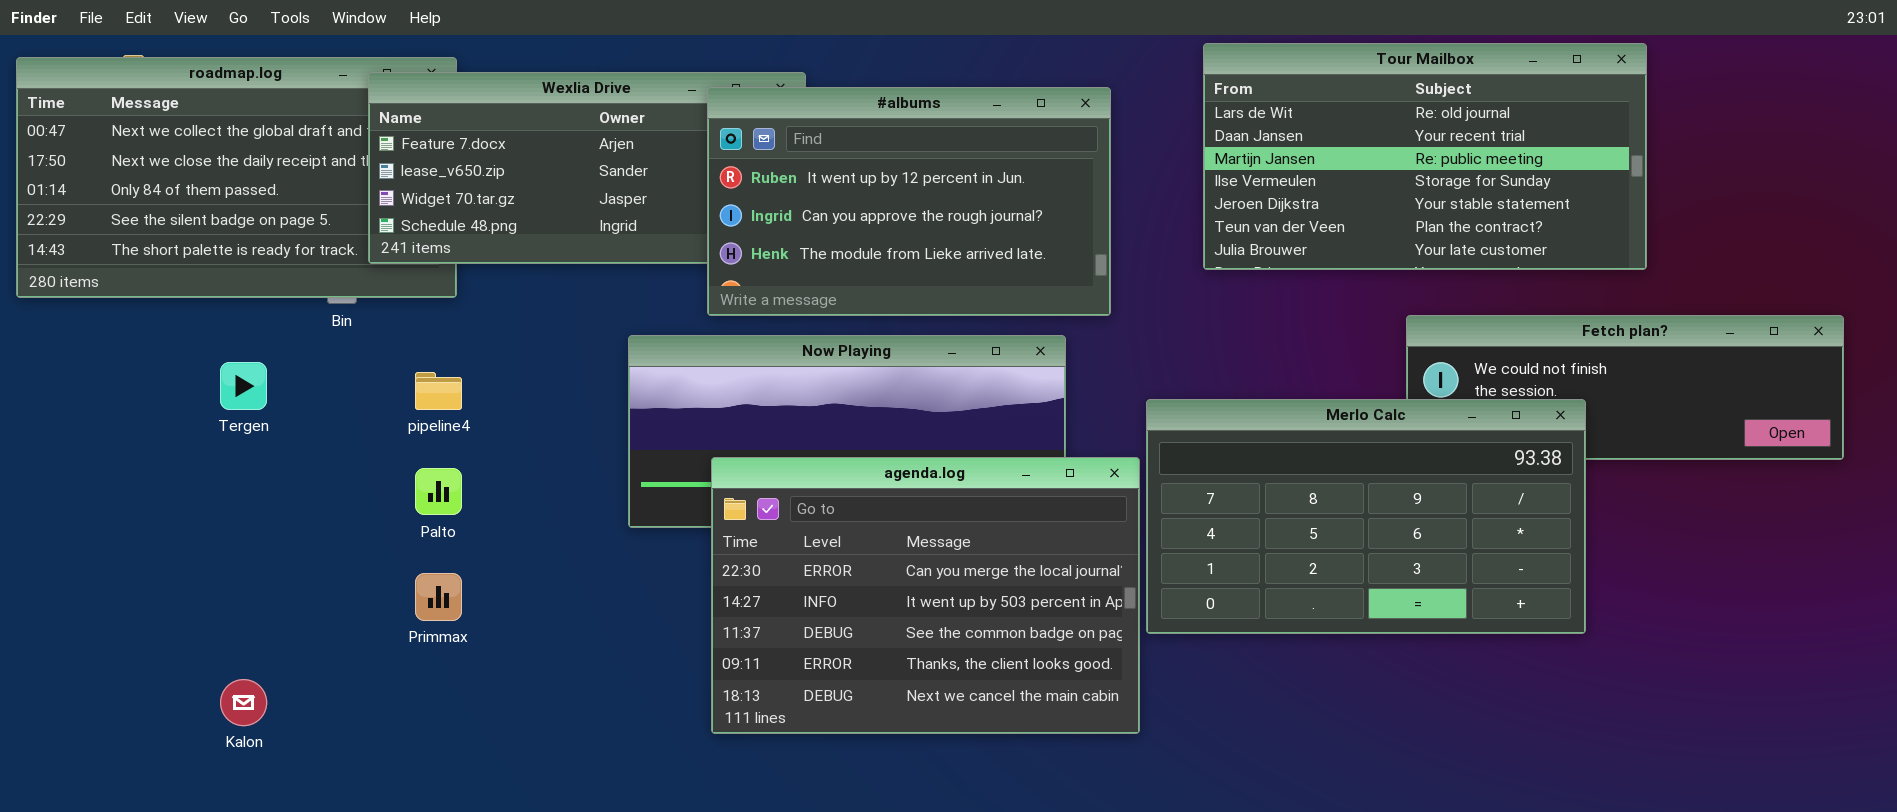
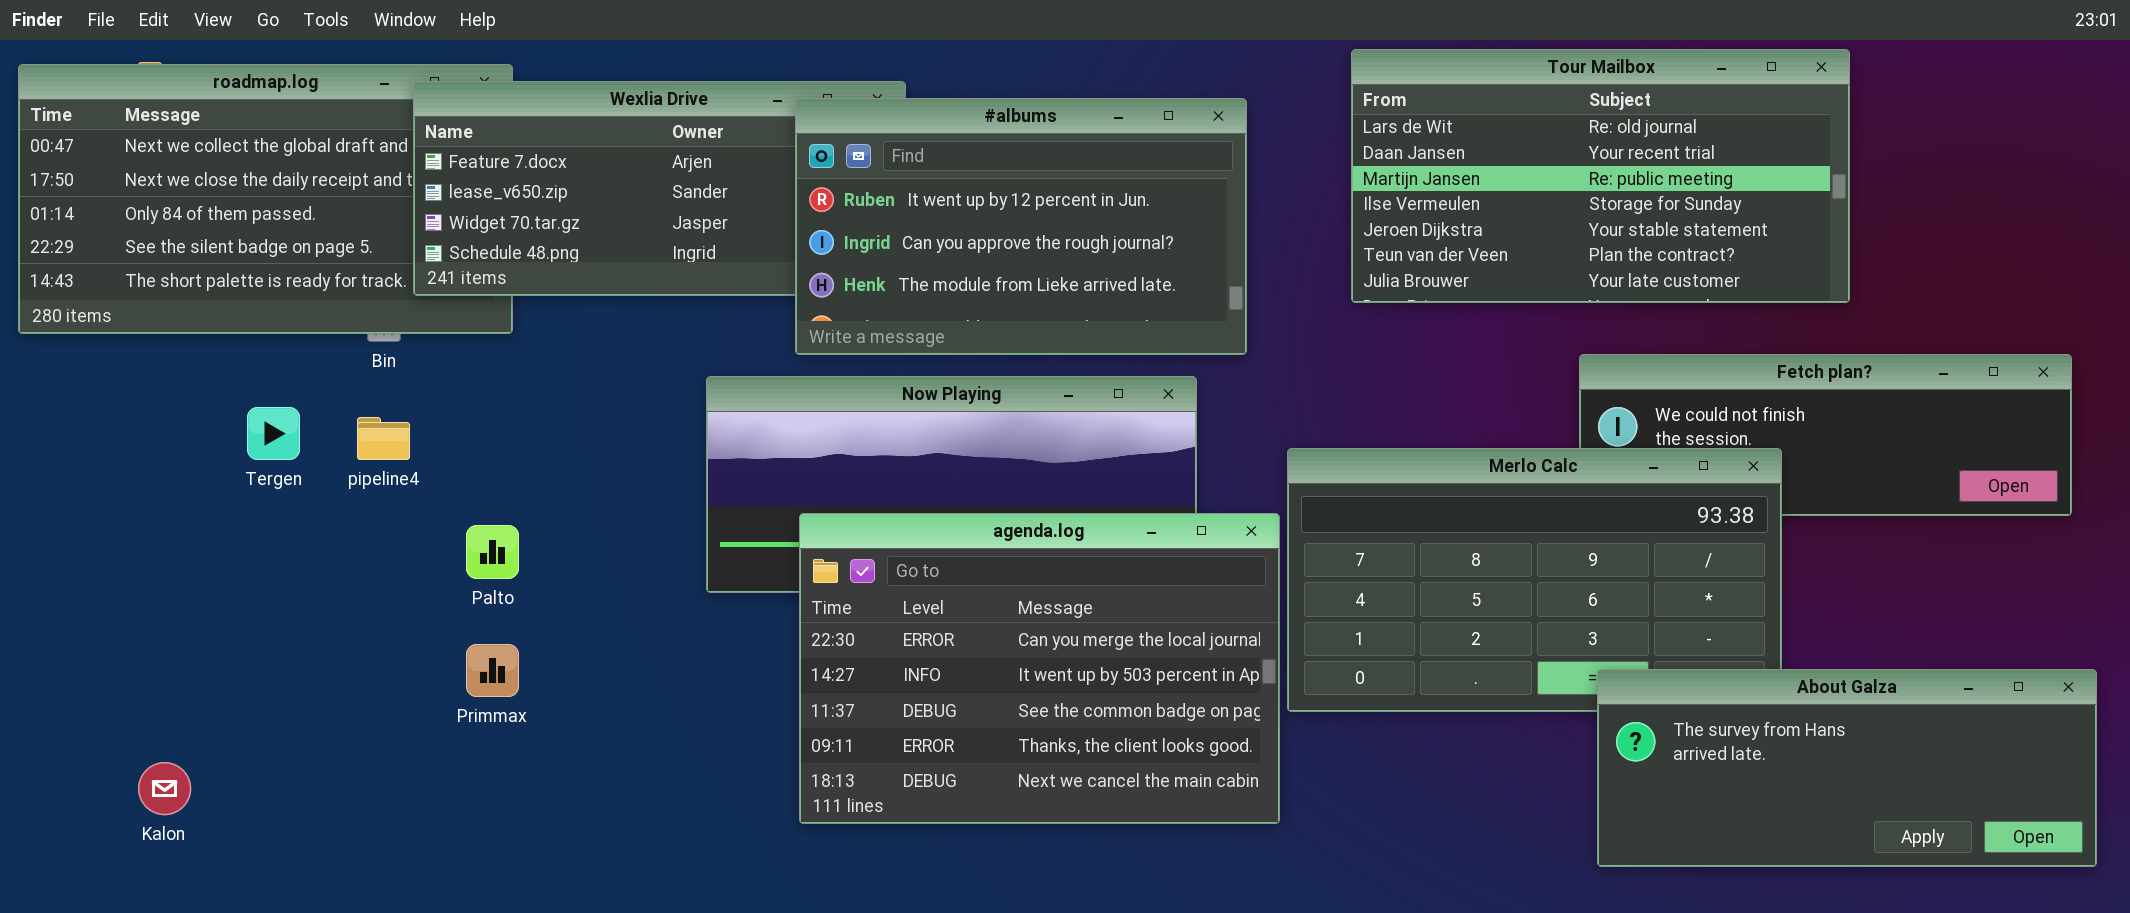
pipeline4: [415,372,462,410] -> [357,417,410,460], moved
About Galza: none -> [1597,669,2097,867], opened
Kalon: [220,679,267,726] -> [138,762,191,815], moved

